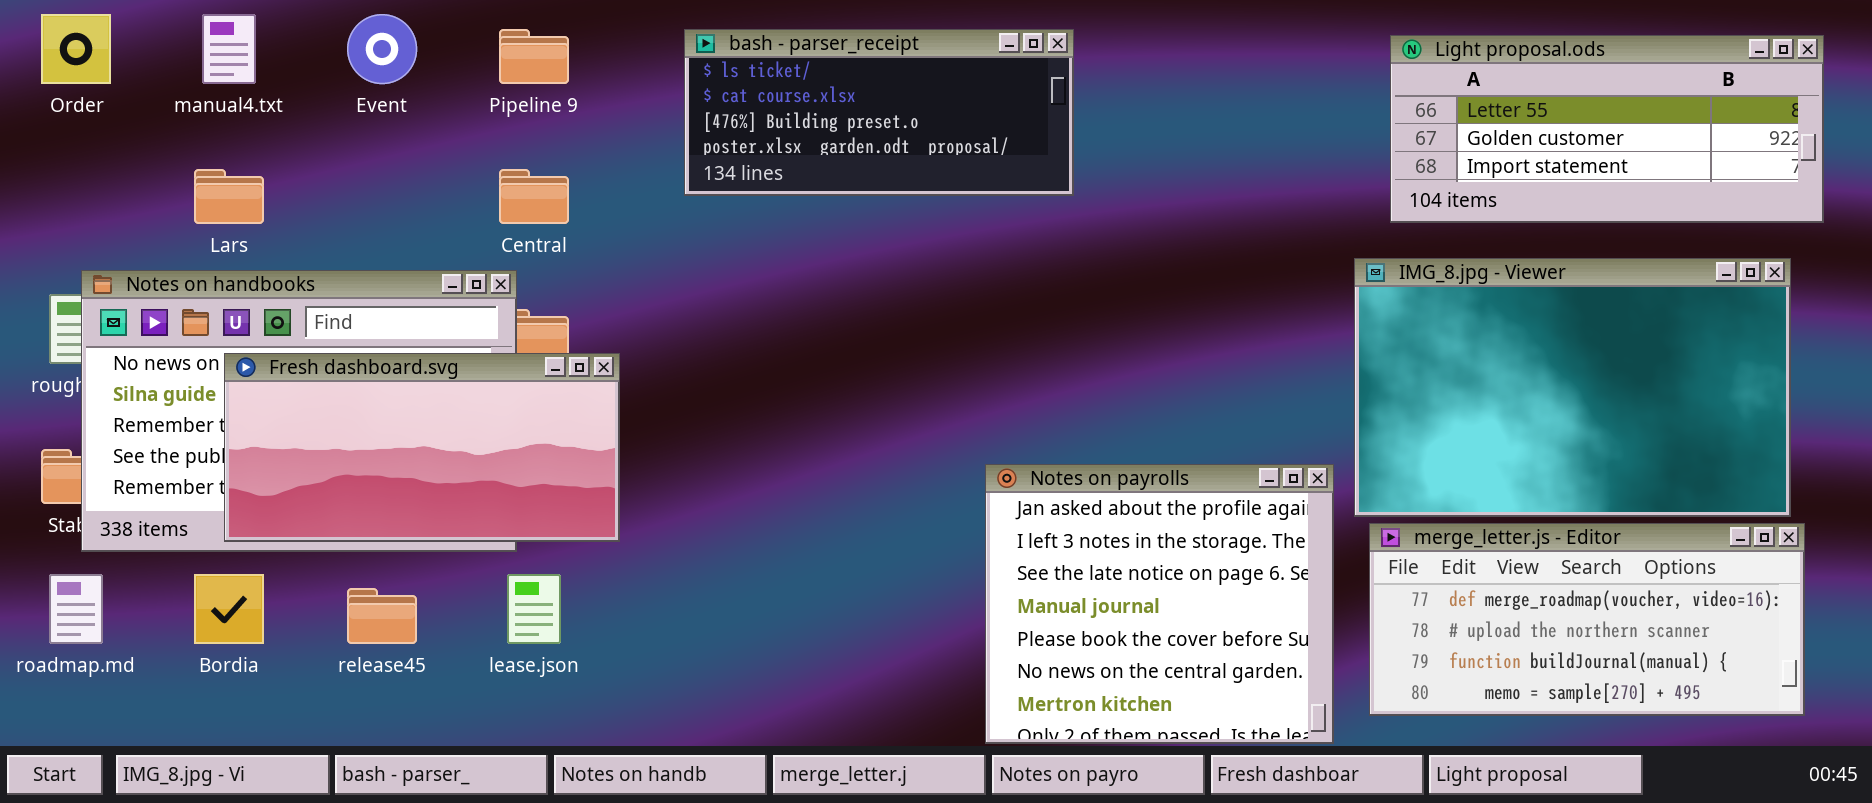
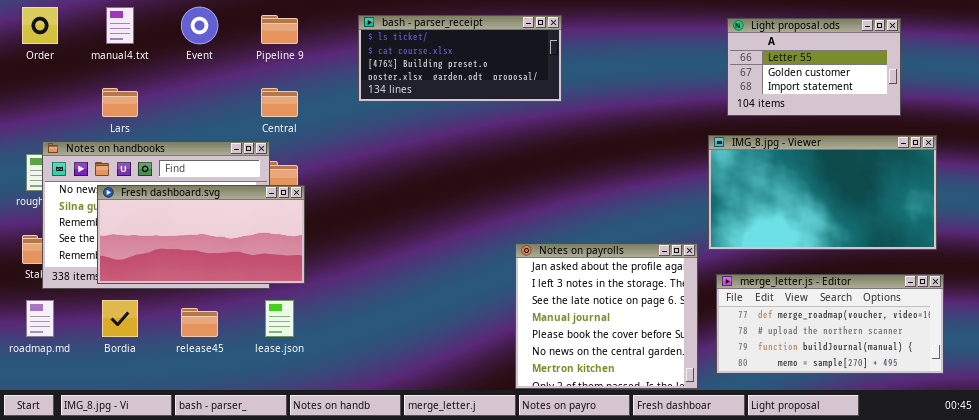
Light proposal.ods: [1390,35,1824,223] -> [727,18,901,116], resized
IMG_8.jpg - Viewer: [1354,258,1791,517] -> [708,135,937,250], resized
Fresh dashboard.svg: [224,353,620,542] -> [97,185,305,284], moved

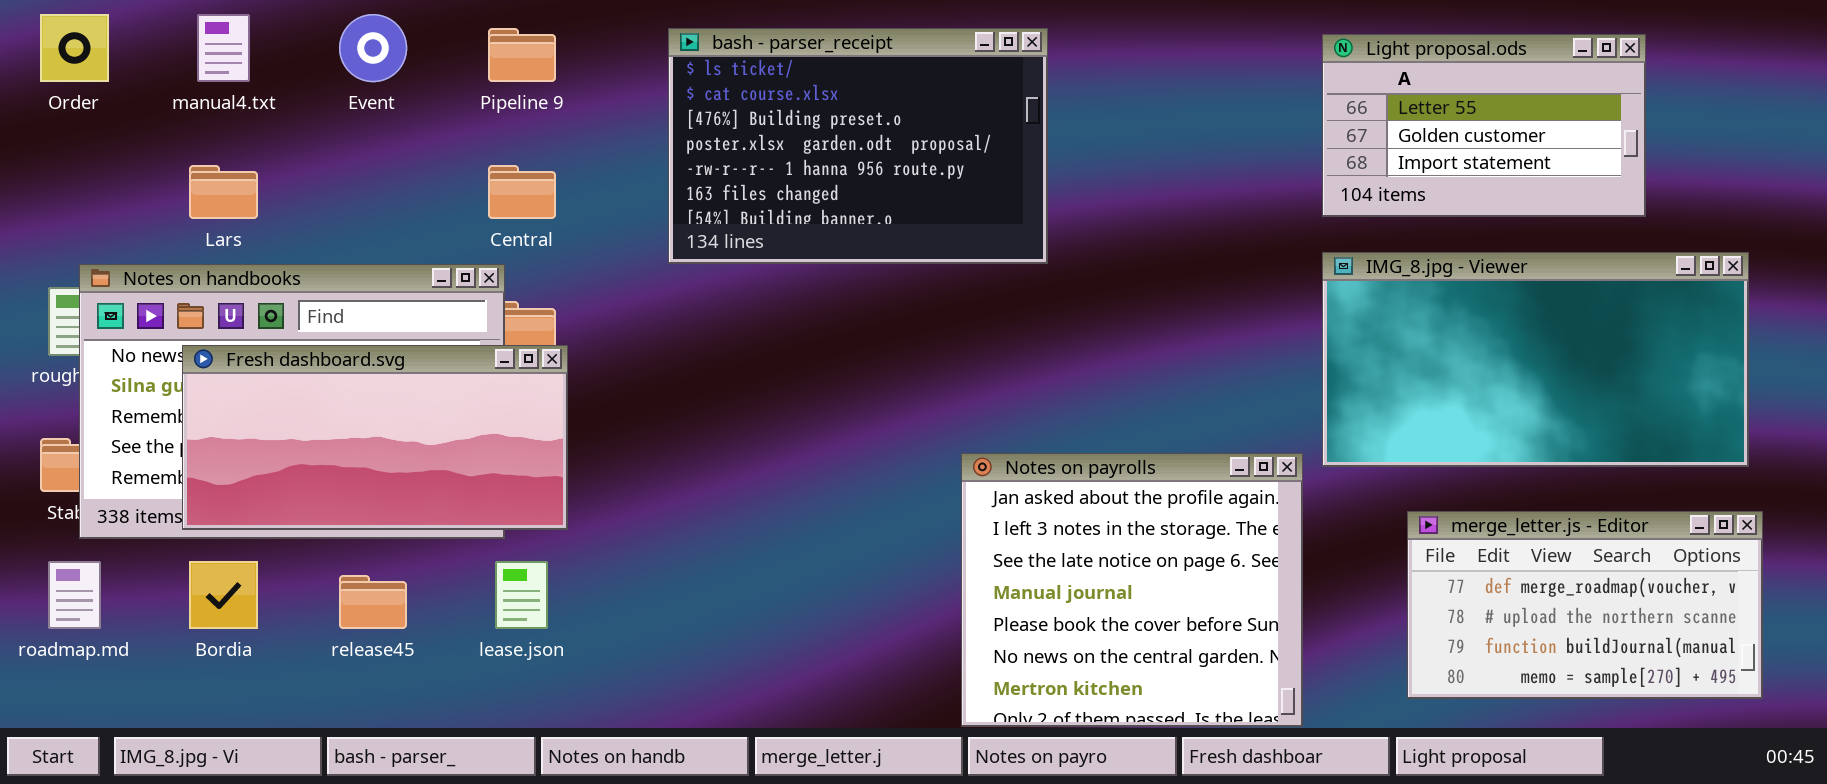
bash - parser_receipt: [358,15,562,102] -> [668,28,1048,264], resized
Light proposal.ods: [727,18,901,116] -> [1322,34,1646,217], moved
merge_letter.js - Editor: [716,274,944,374] -> [1407,511,1763,699], resized

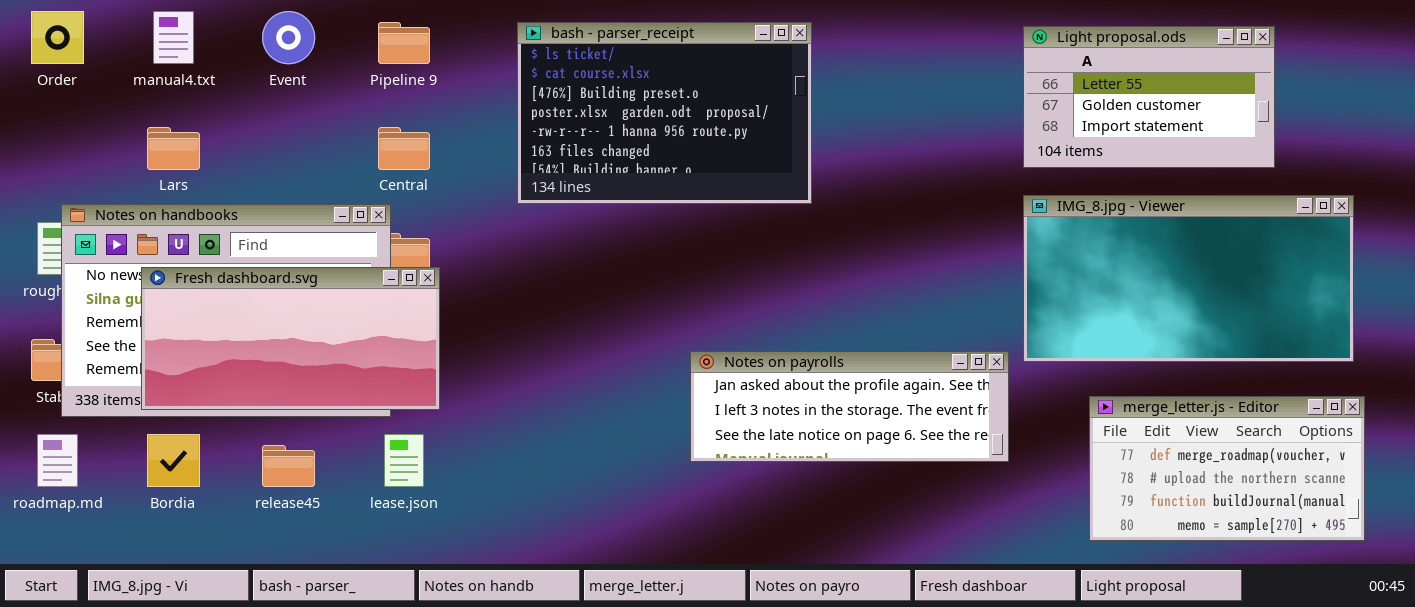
Notes on payrolls: [961,453,1303,727] -> [690,351,1009,462], resized

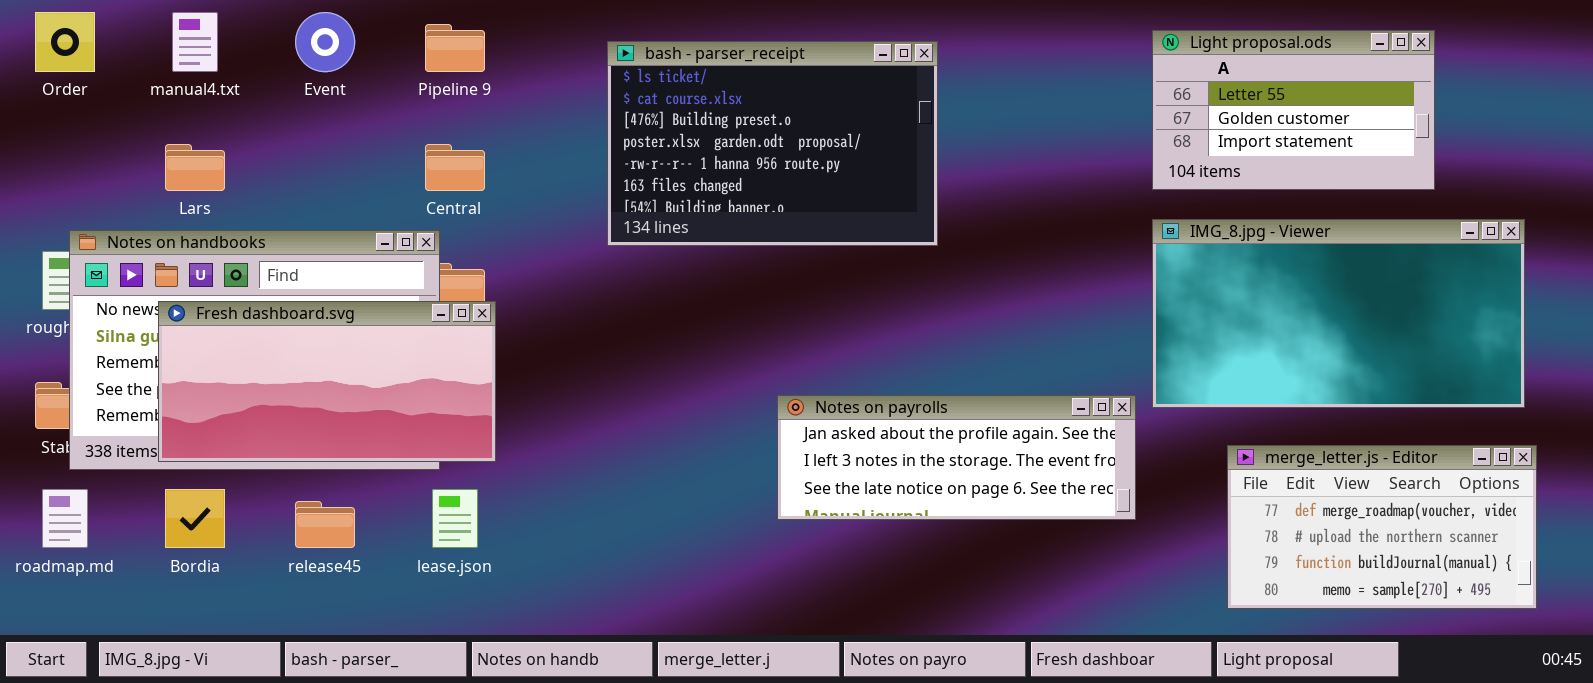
bash - parser_receipt: [517,22,812,204] -> [607,41,938,246], moved

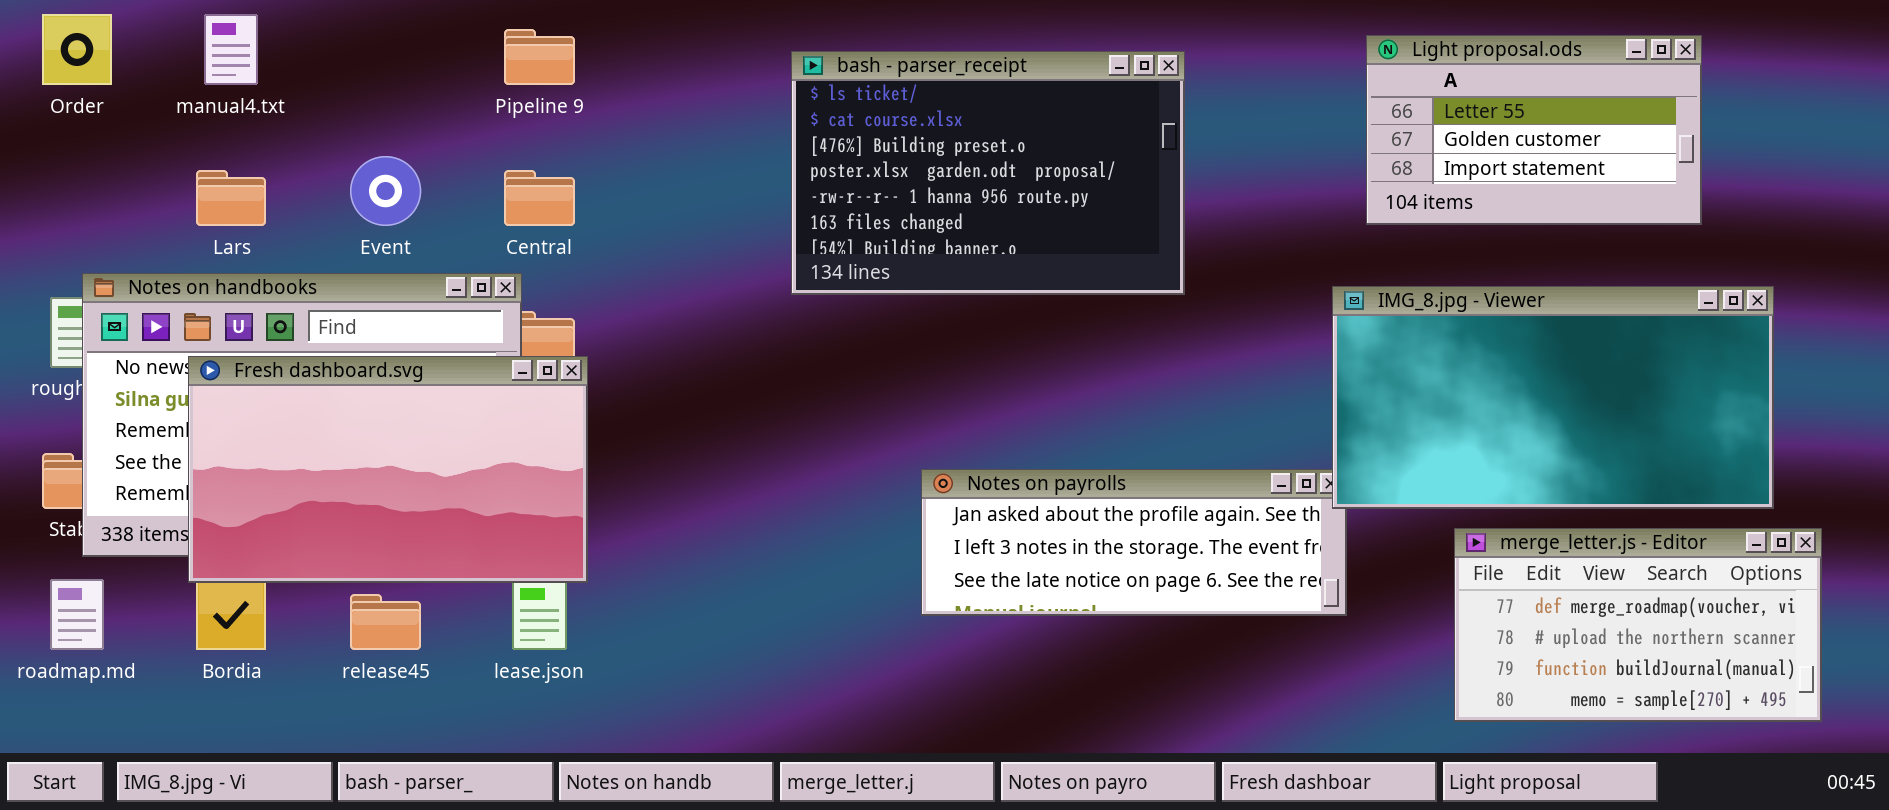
Event: [295,12,355,72] -> [350,156,421,226], moved
bash - parser_receipt: [607,41,938,246] -> [791,51,1185,295], moved
IMG_8.jpg - Viewer: [1152,219,1525,408] -> [1332,286,1774,509], moved
Fresh dashboard.svg: [158,301,496,462] -> [188,356,588,583], resized

